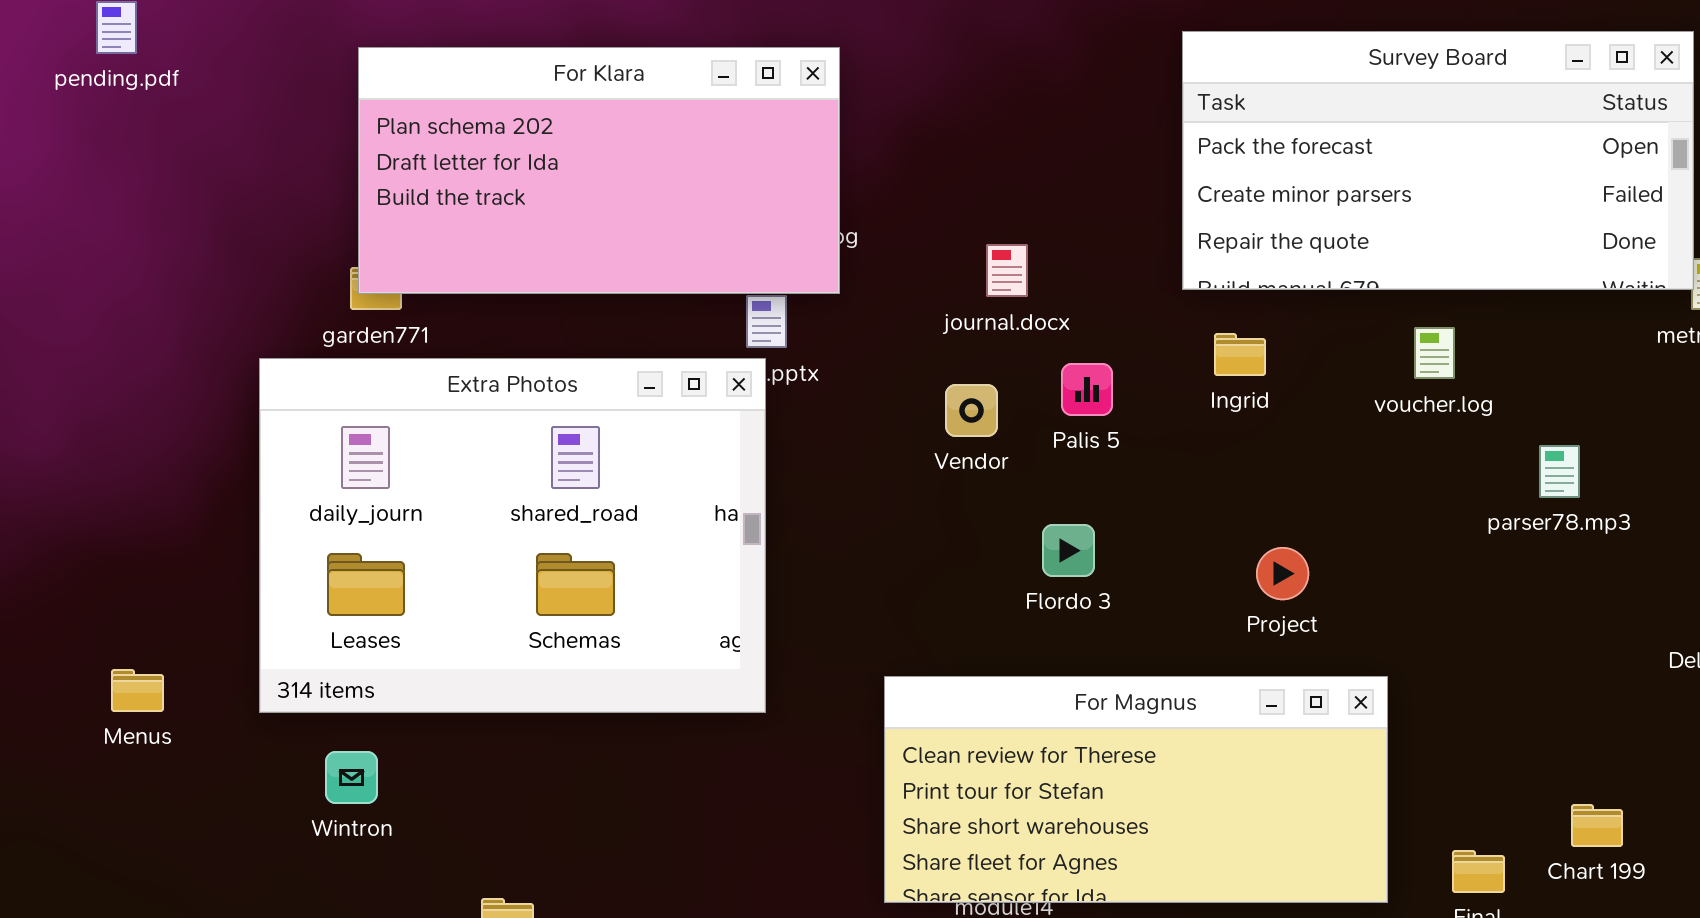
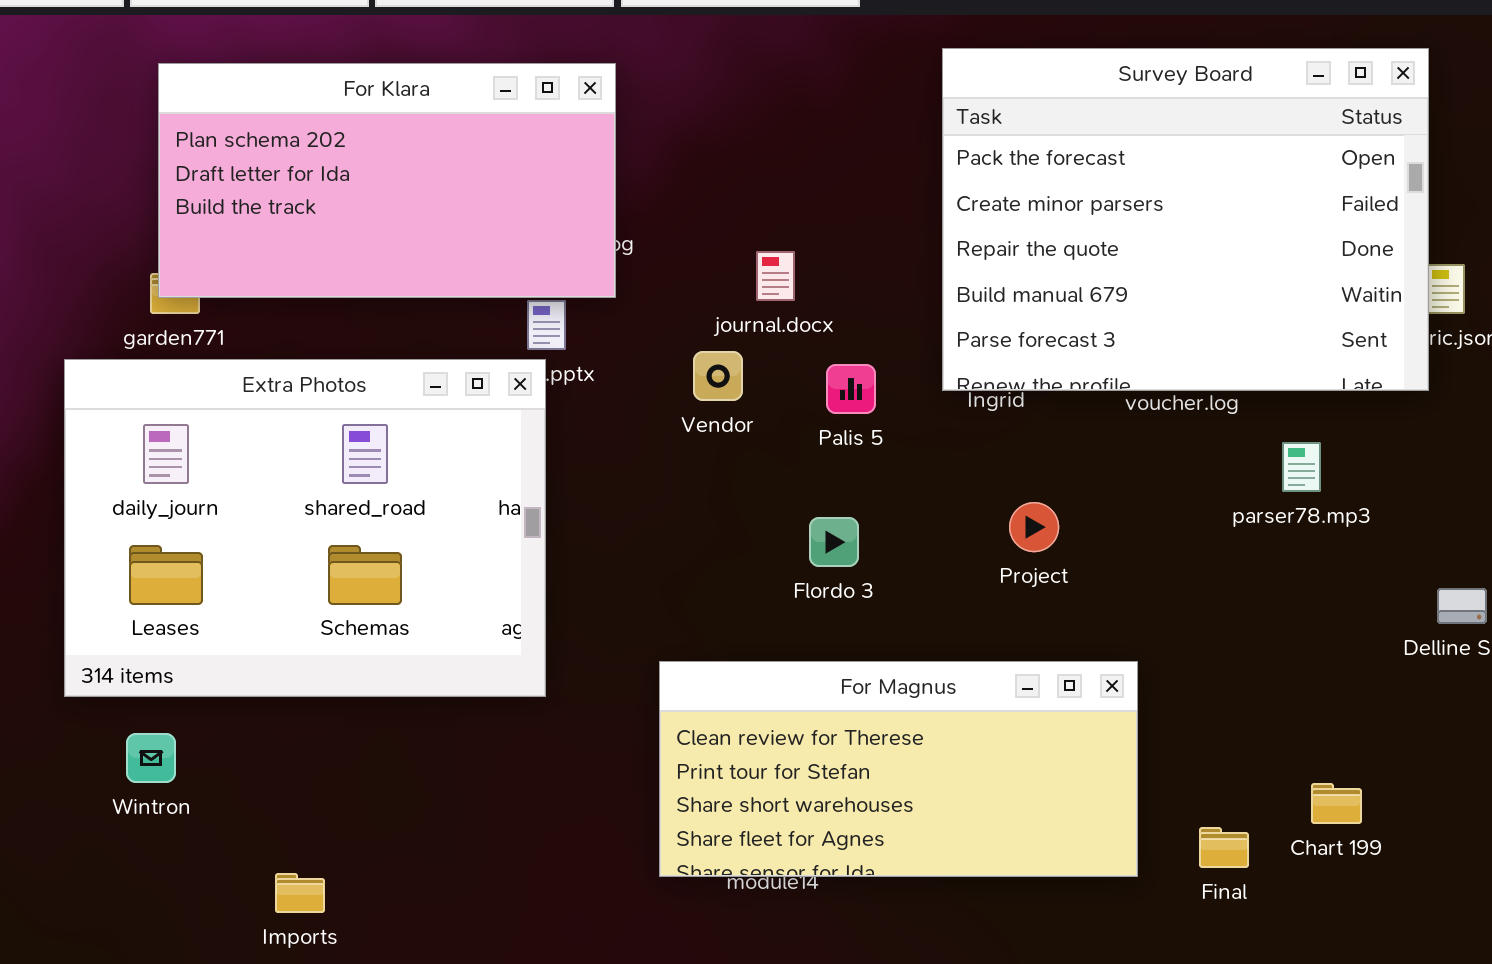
Survey Board: [1182,31,1694,290] -> [942,48,1429,391], resized
Vendor: [945,384,998,437] -> [693,351,743,401], moved
Project: [1256,547,1309,600] -> [1009,502,1059,552], moved

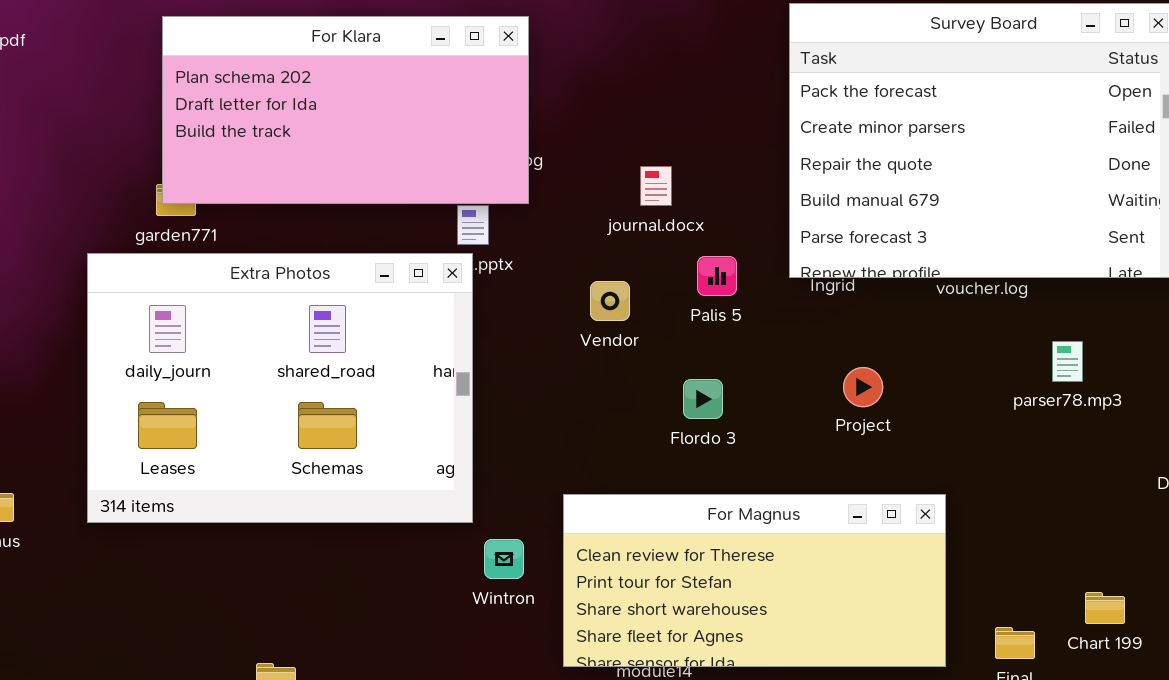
Vendor: [693,351,743,401] -> [590,281,630,321], moved
parser78.mp3: [1282,442,1321,492] -> [1052,341,1083,382], moved
Wintron: [126,733,176,783] -> [484,539,524,579], moved

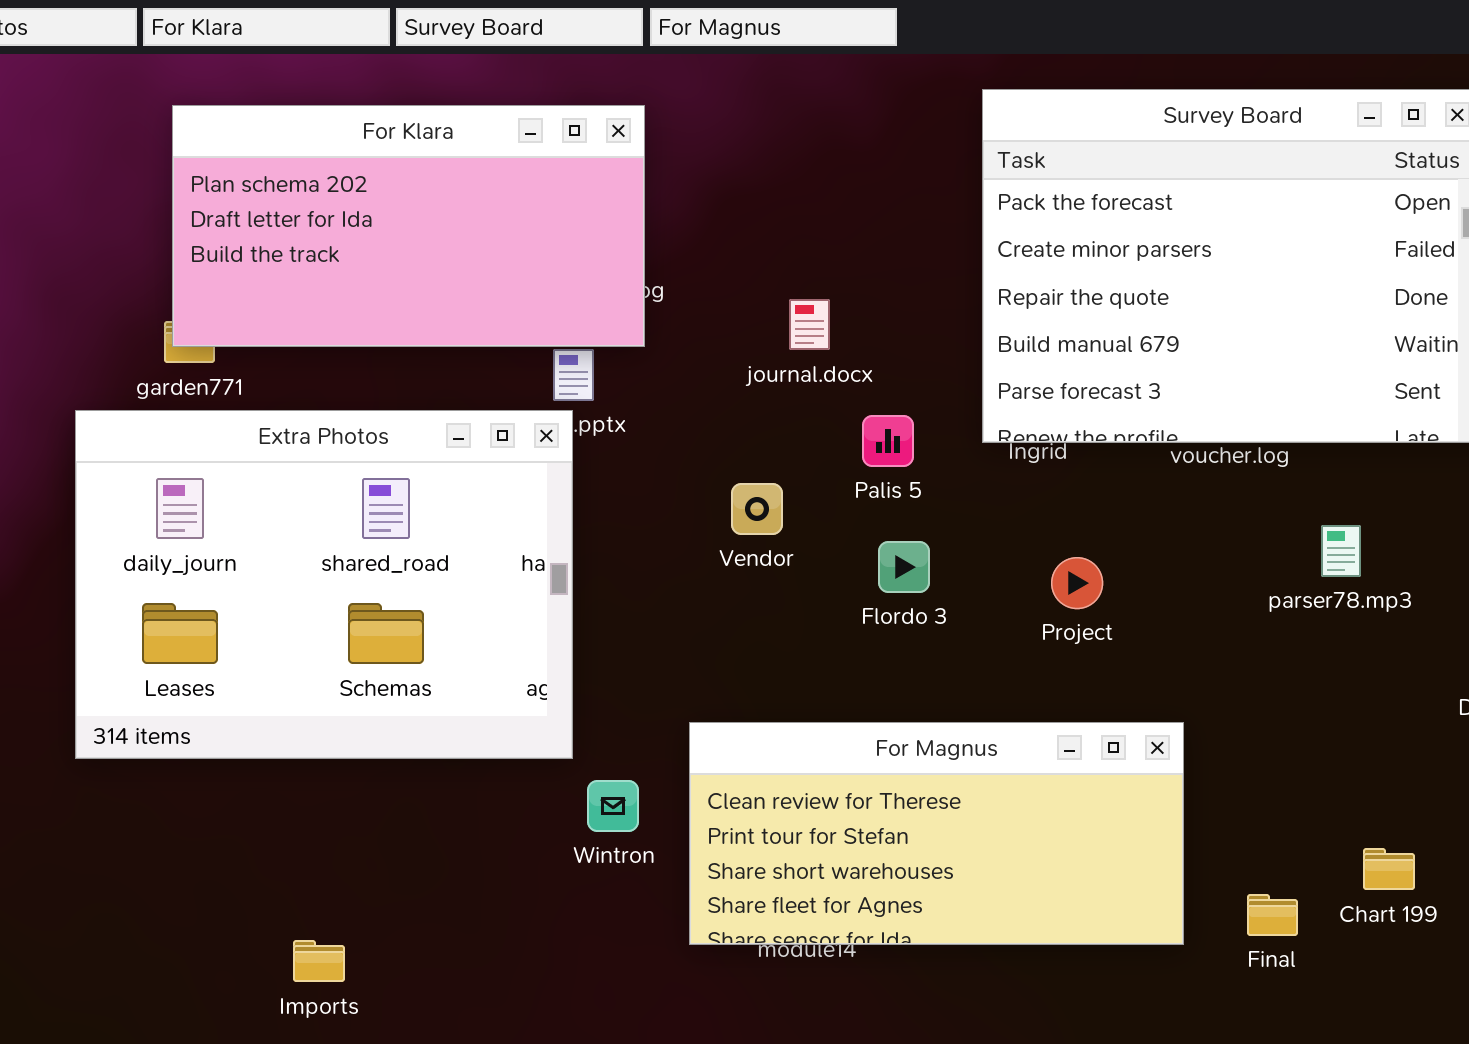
Vendor: [590,281,630,321] -> [731,483,783,535], moved
Flordo 3: [683,379,723,419] -> [878,541,930,593], moved

